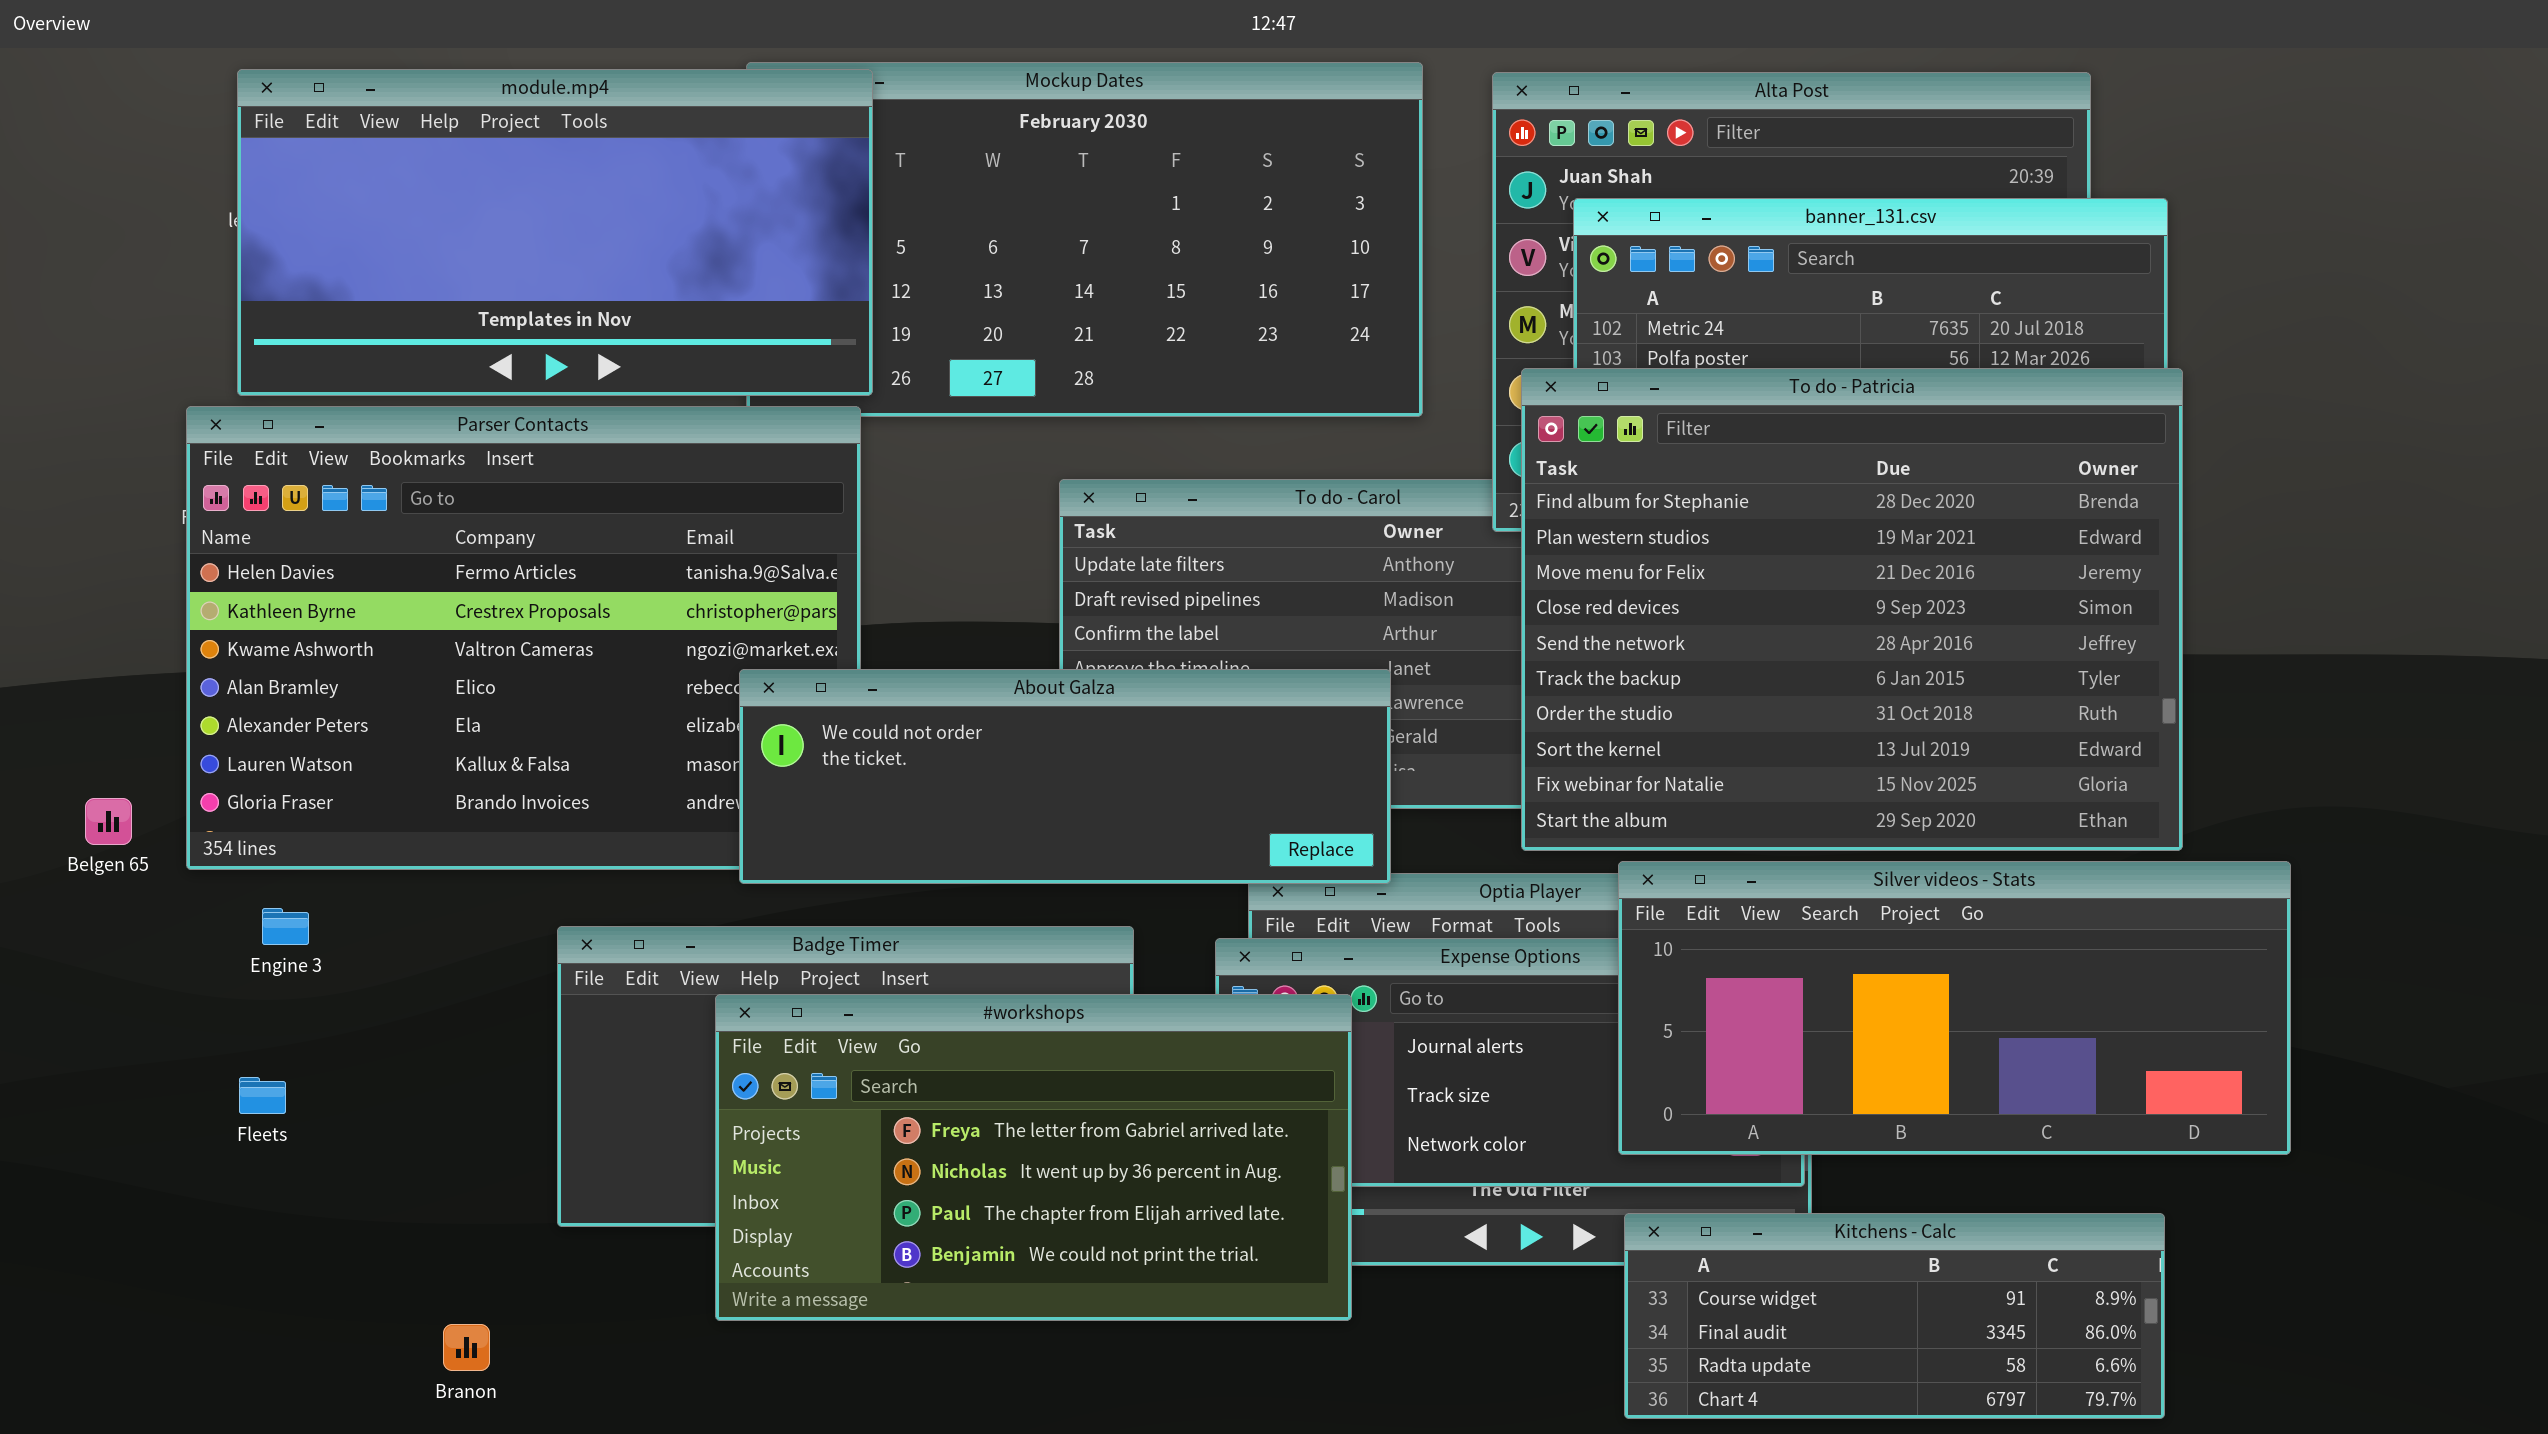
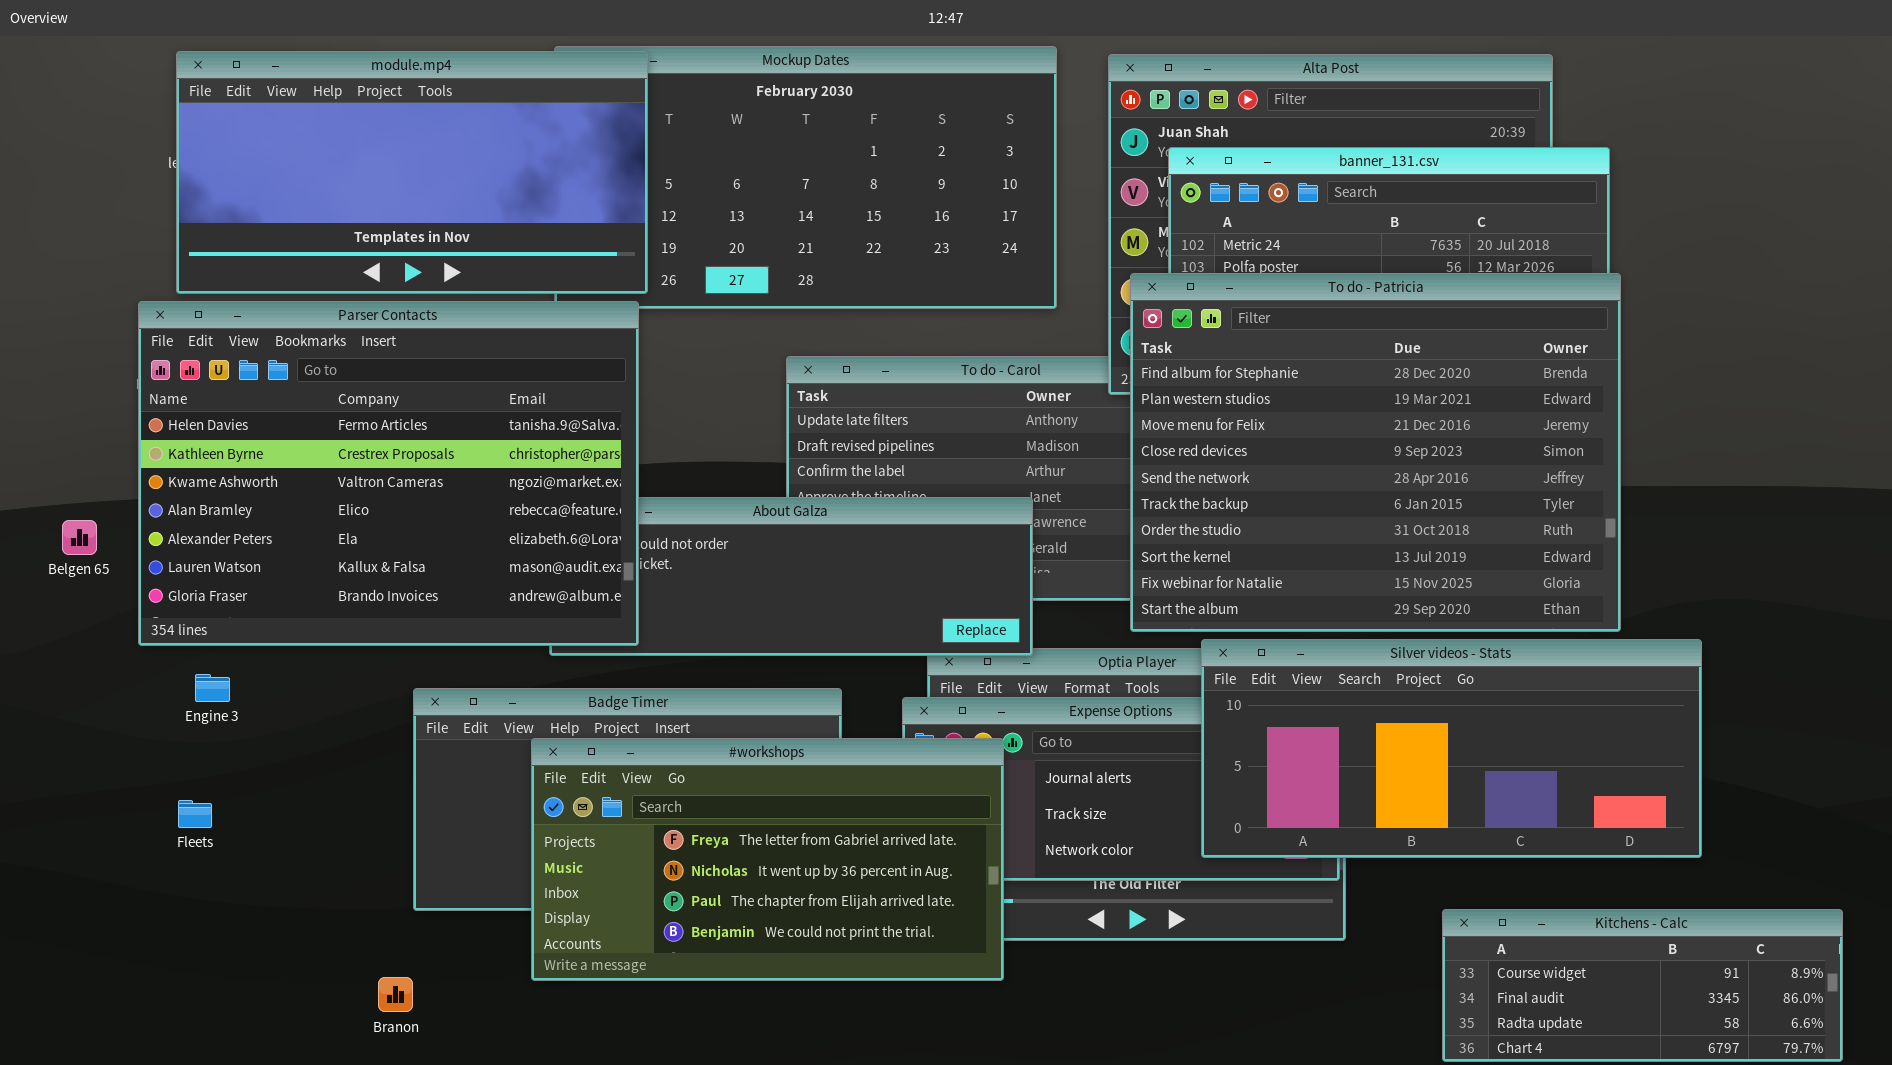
Parser Contacts: [186,406,861,870] -> [138,301,639,646], raised
Belgen 65: [85,798,132,845] -> [62,520,97,555], moved
Kitchens - Calc: [1624,1213,2165,1419] -> [1442,909,1843,1062], moved
Branon: [443,1324,490,1371] -> [378,977,413,1012], moved

